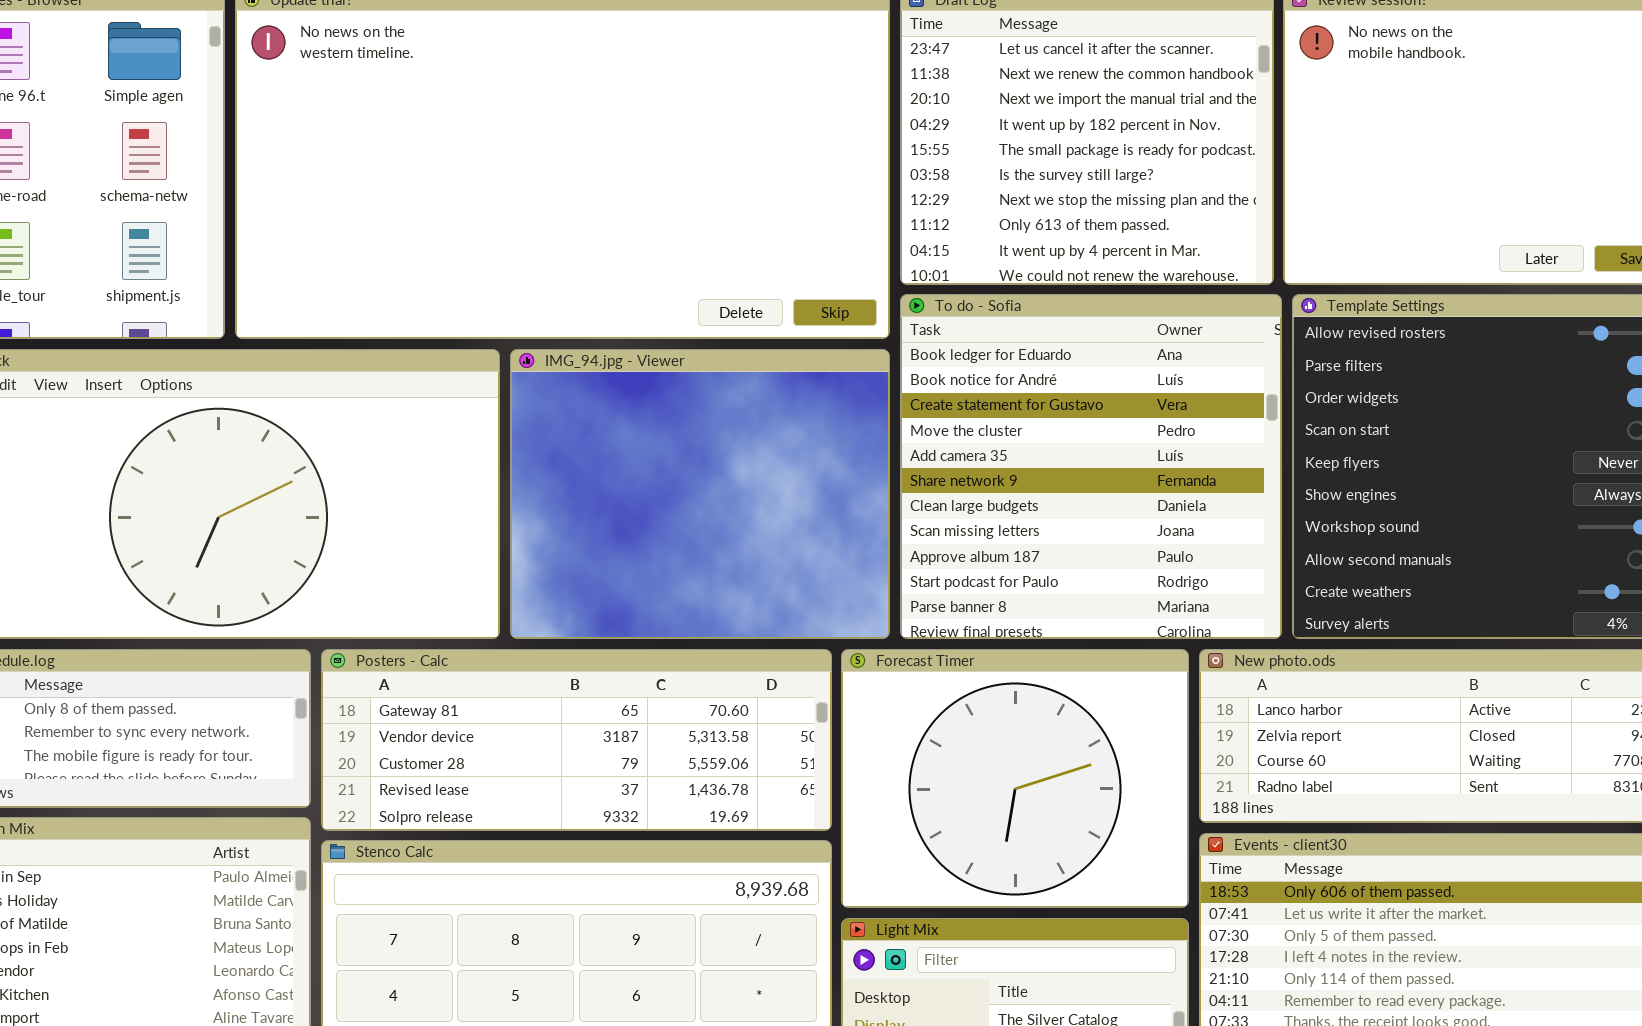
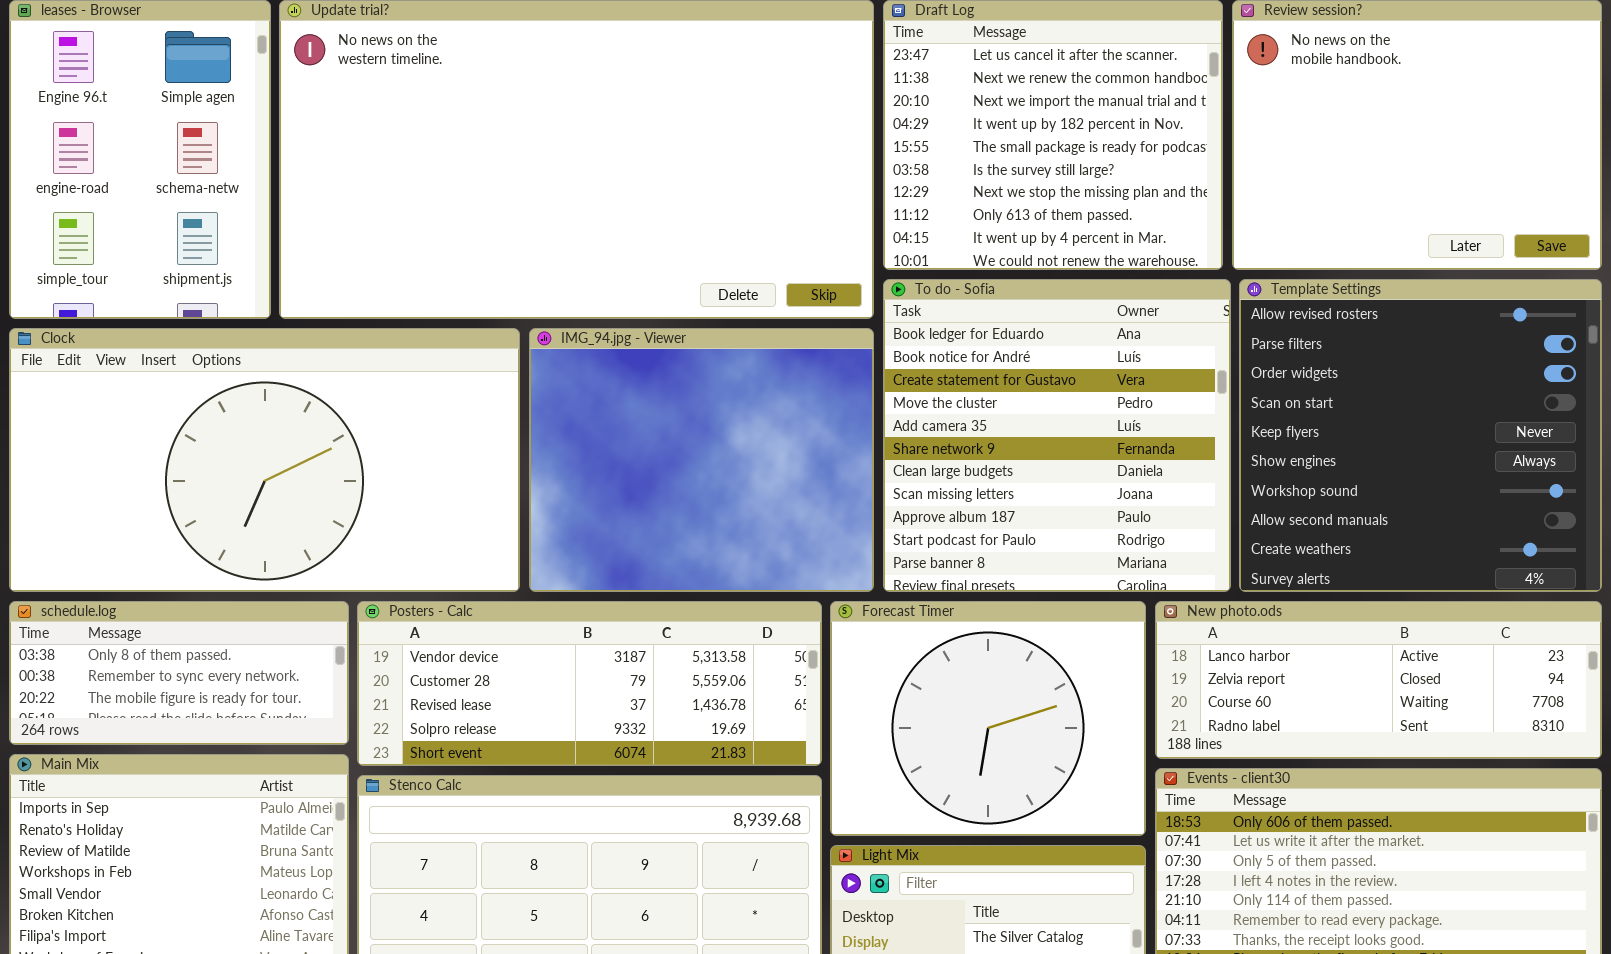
Posters - Calc: [321,649,832,831] -> [357,601,822,766], scrolled down 1 row

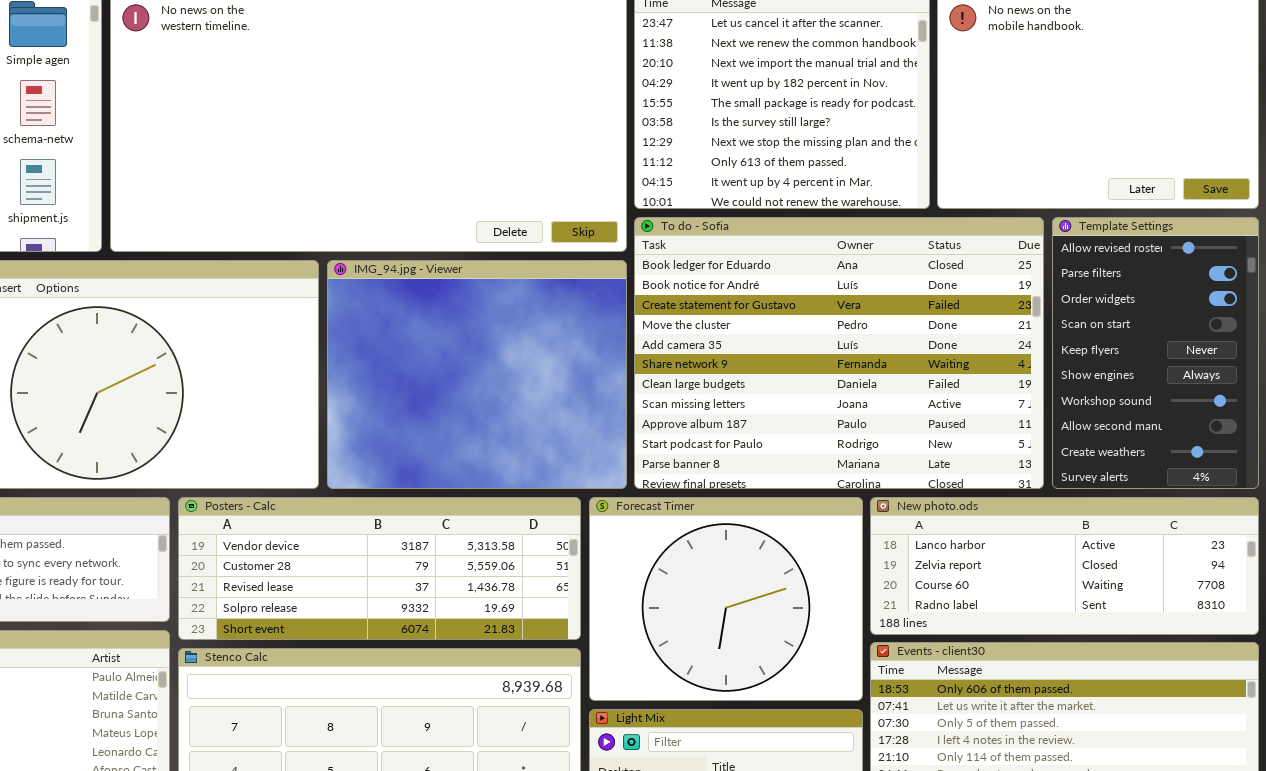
To do - Sofia: [883,279,1231,592] -> [634,217,1044,489], resized
Template Settings: [1239,279,1602,592] -> [1052,217,1259,489], resized

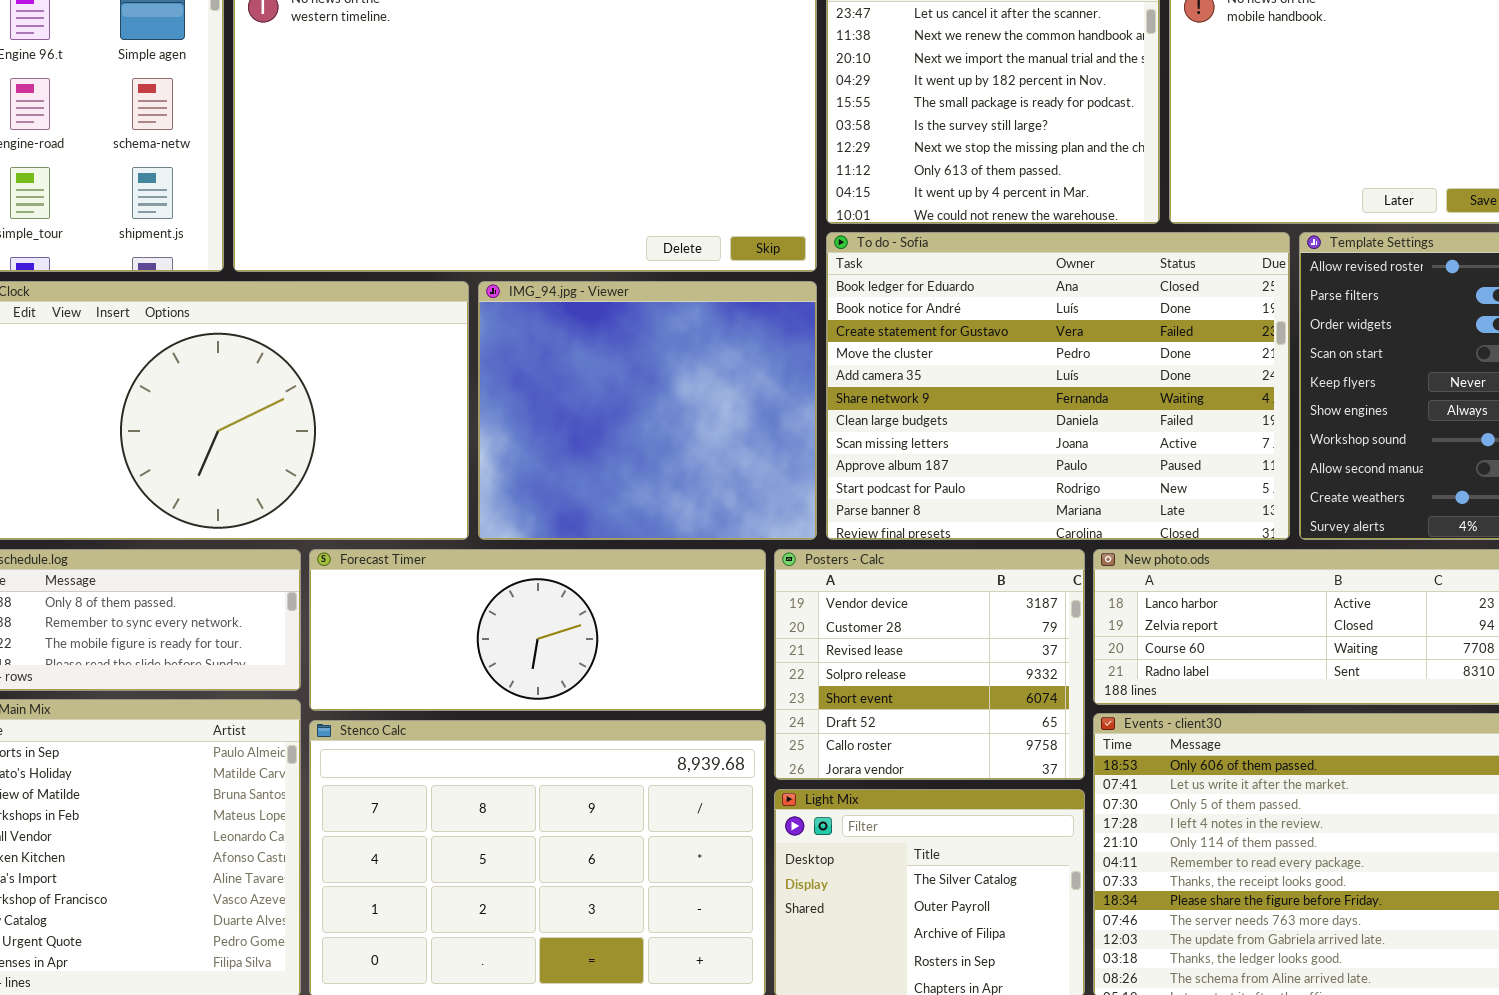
Posters - Calc: [178,497,581,640] -> [774,549,1085,780], moved, resized
Forecast Timer: [589,497,863,701] -> [309,549,766,711], moved, resized

